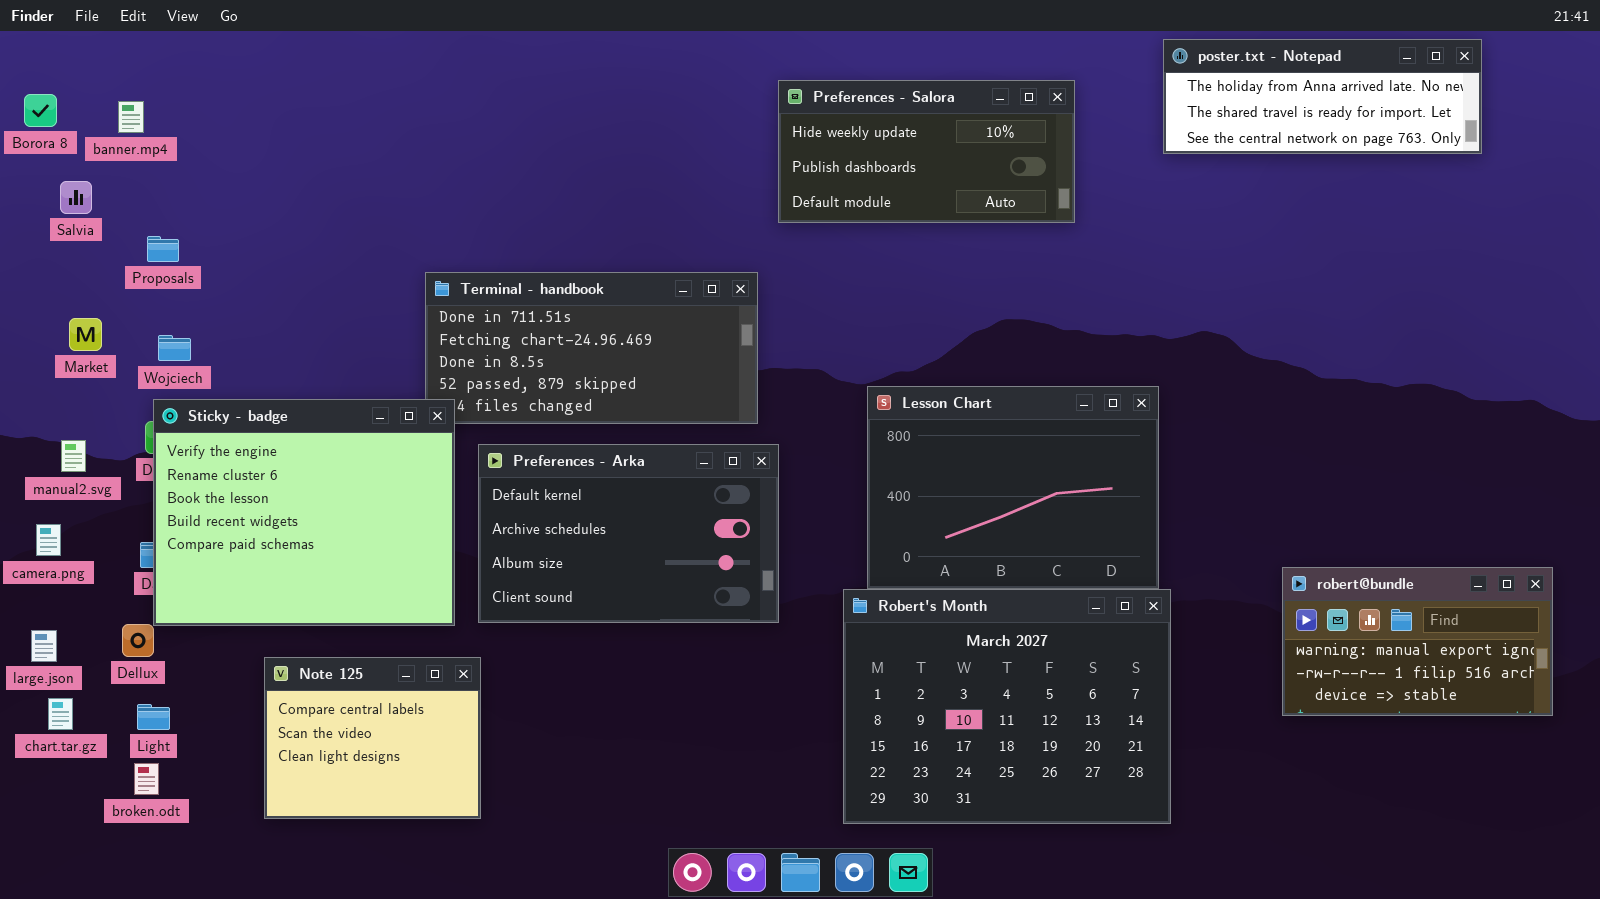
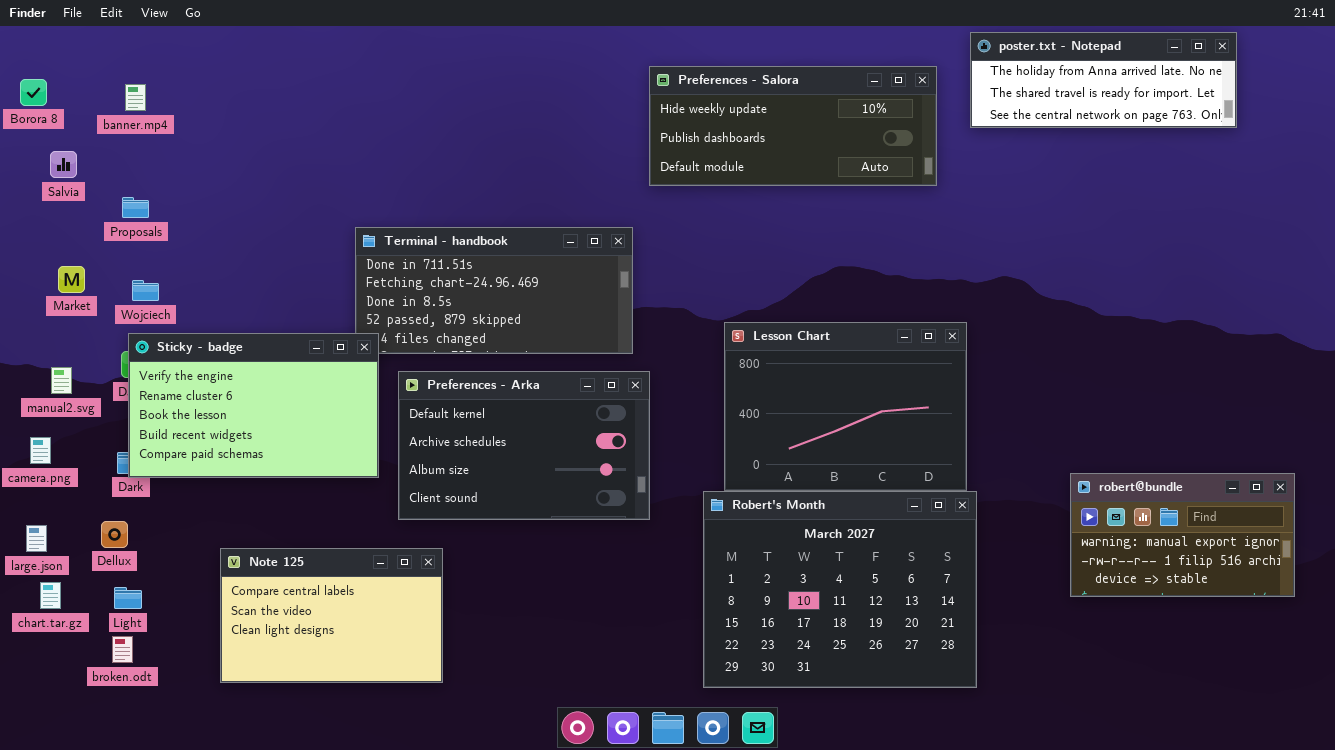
Preferences - Salora: [778,80,1075,223] -> [649,66,937,186], resized
banner.mp4: [118,101,144,133] -> [125,84,146,111], moved
Sticky - badge: [153,399,455,626] -> [128,333,379,478], resized
Note 125: [264,657,481,819] -> [220,548,443,683], resized

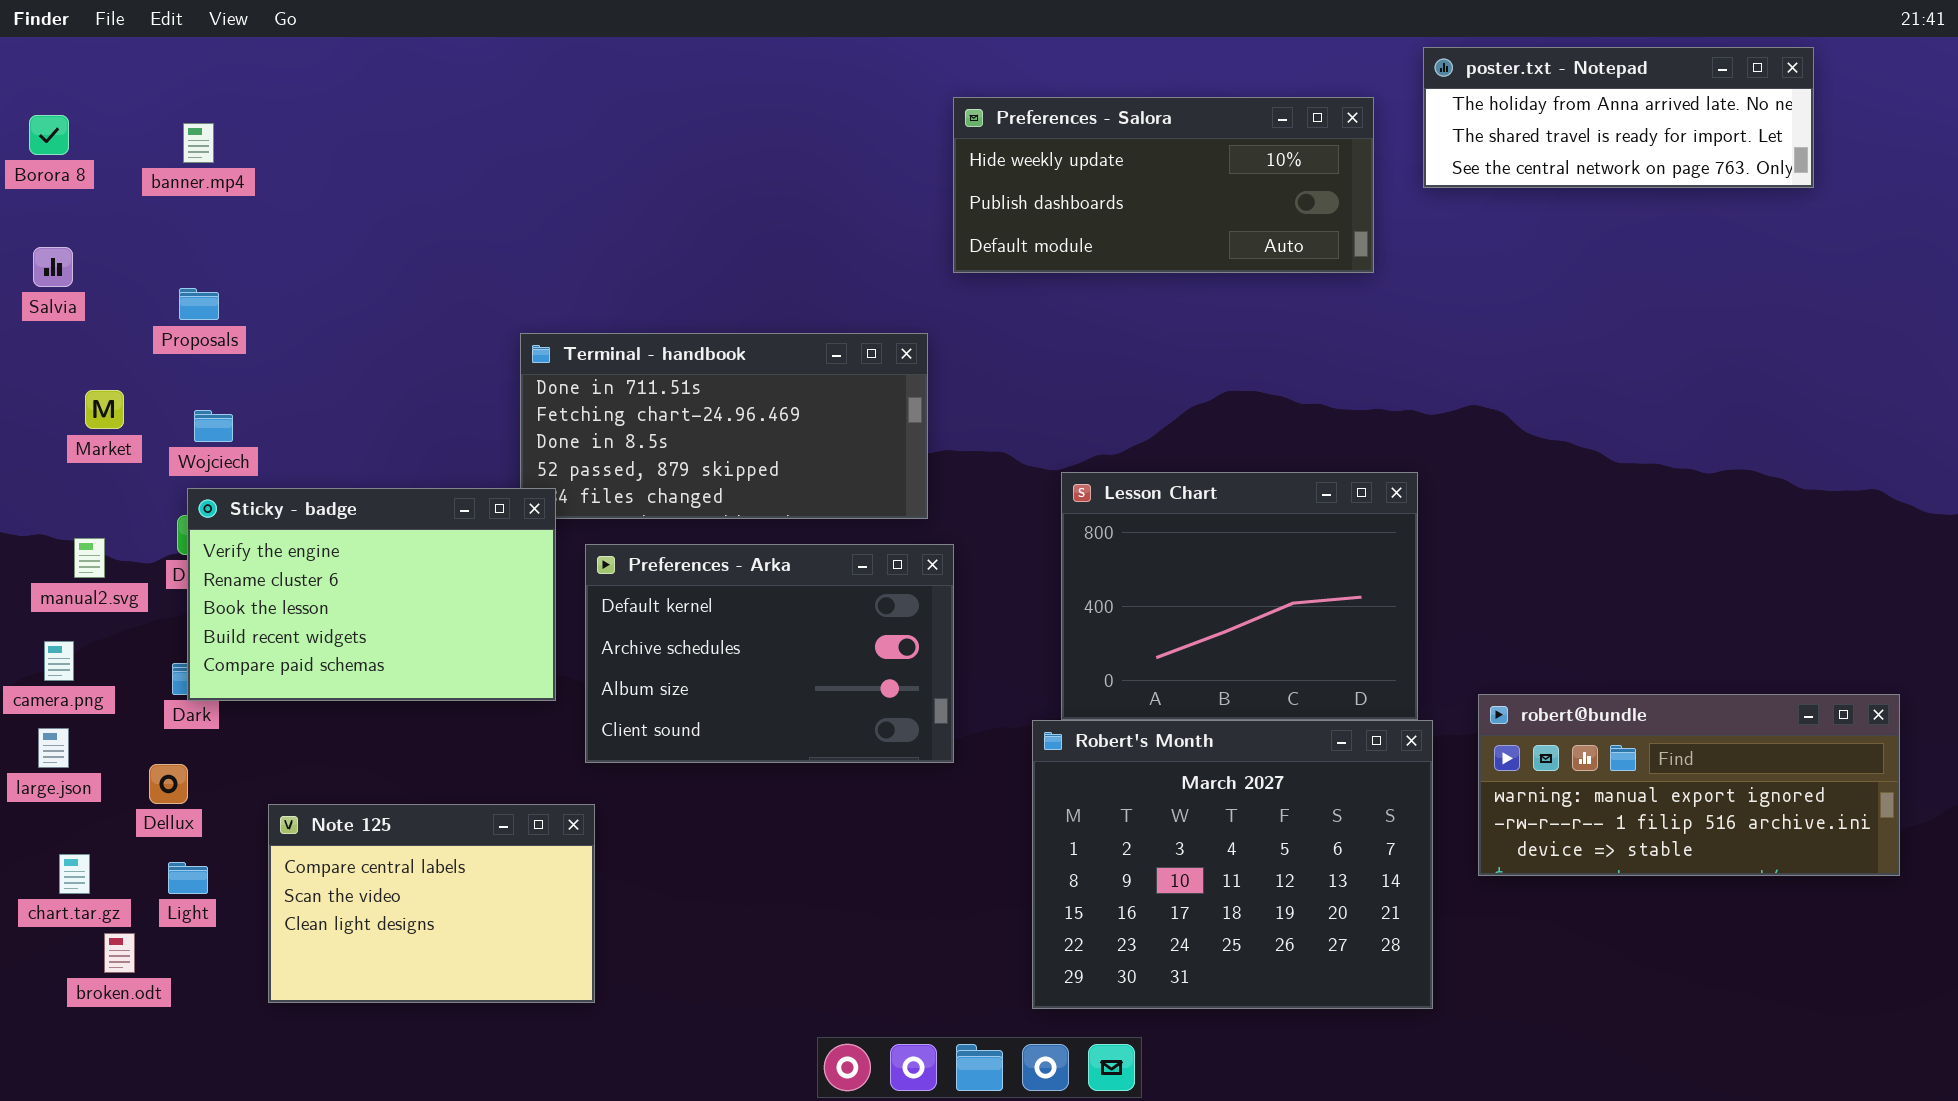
Salvia: [50,151,77,178] -> [33,247,73,287], moved
robert@bundle: [1070,473,1295,597] -> [1478,694,1900,876], resized
large.json: [26,525,47,552] -> [38,728,69,768], moved
Note 125: [220,548,443,683] -> [268,804,595,1003], moved
broken.odt: [112,636,133,663] -> [104,933,135,973], moved

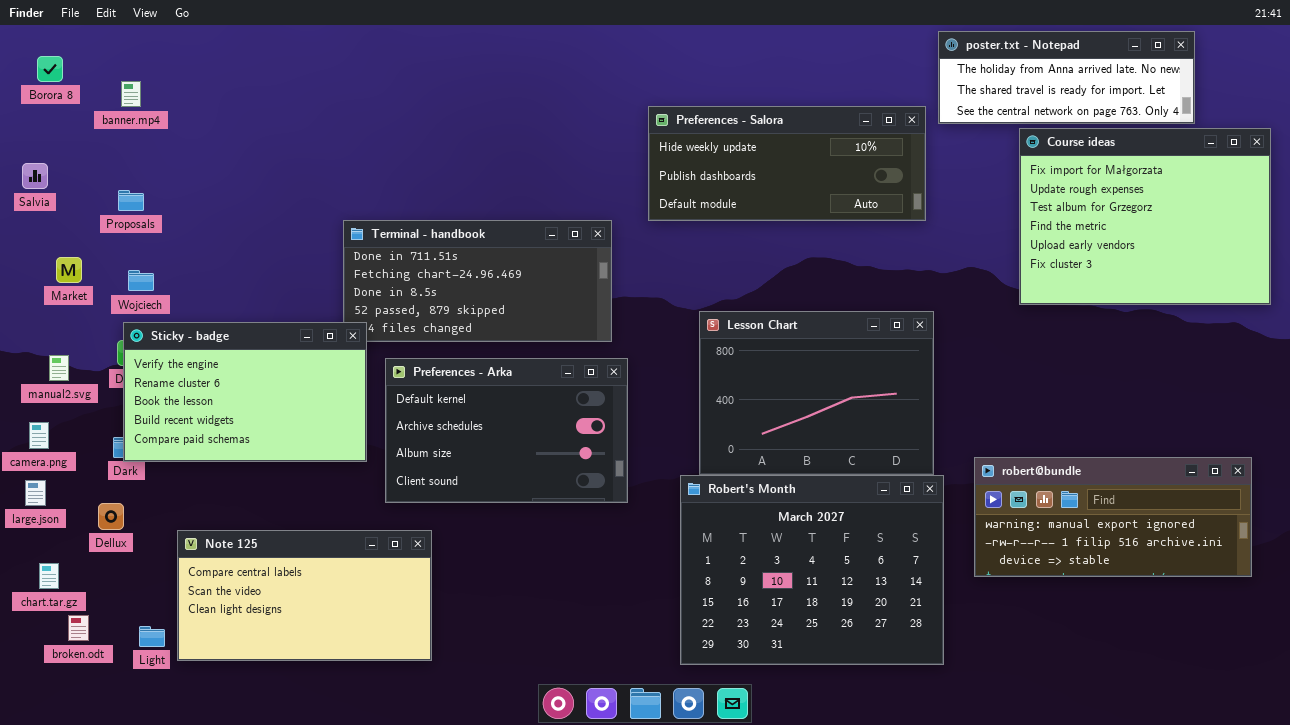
Preferences - Salora: [953,97,1374,273] -> [648,106,926,221], moved
Borora 8: [29,115,69,155] -> [37,56,63,82], moved
Course ideas: none -> [1019,128,1271,305], opened
Note 125: [268,804,595,1003] -> [177,530,432,661], resized
Light: [168,862,208,894] -> [139,626,165,647], moved

